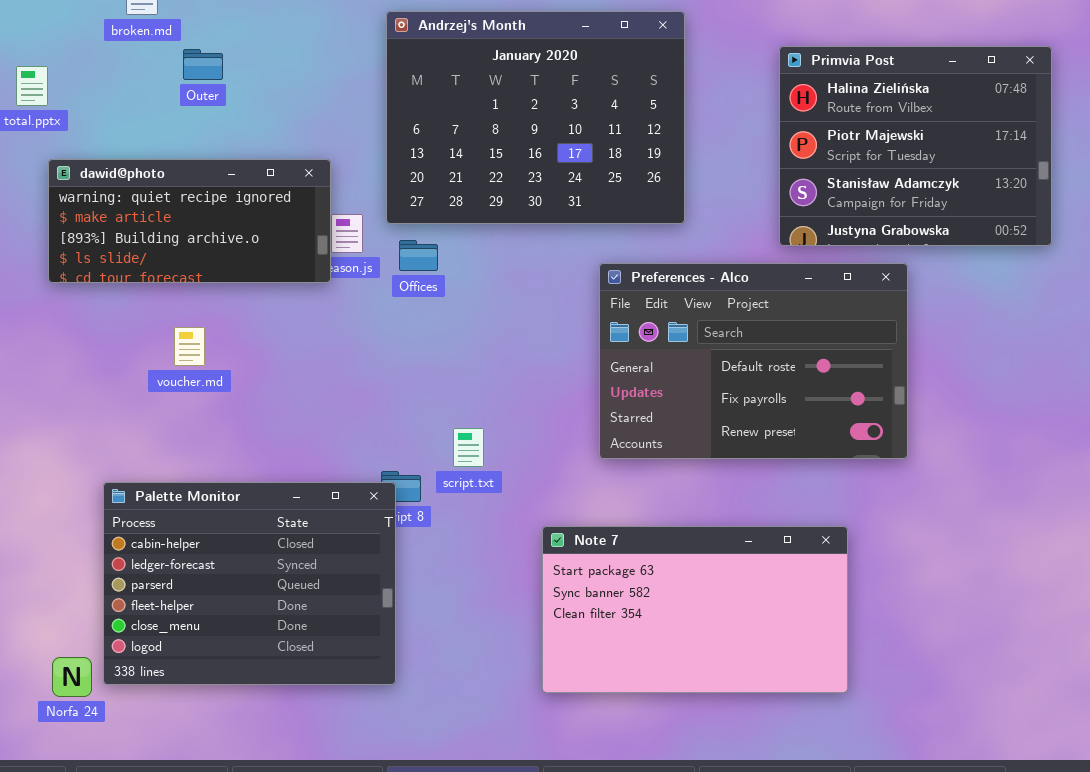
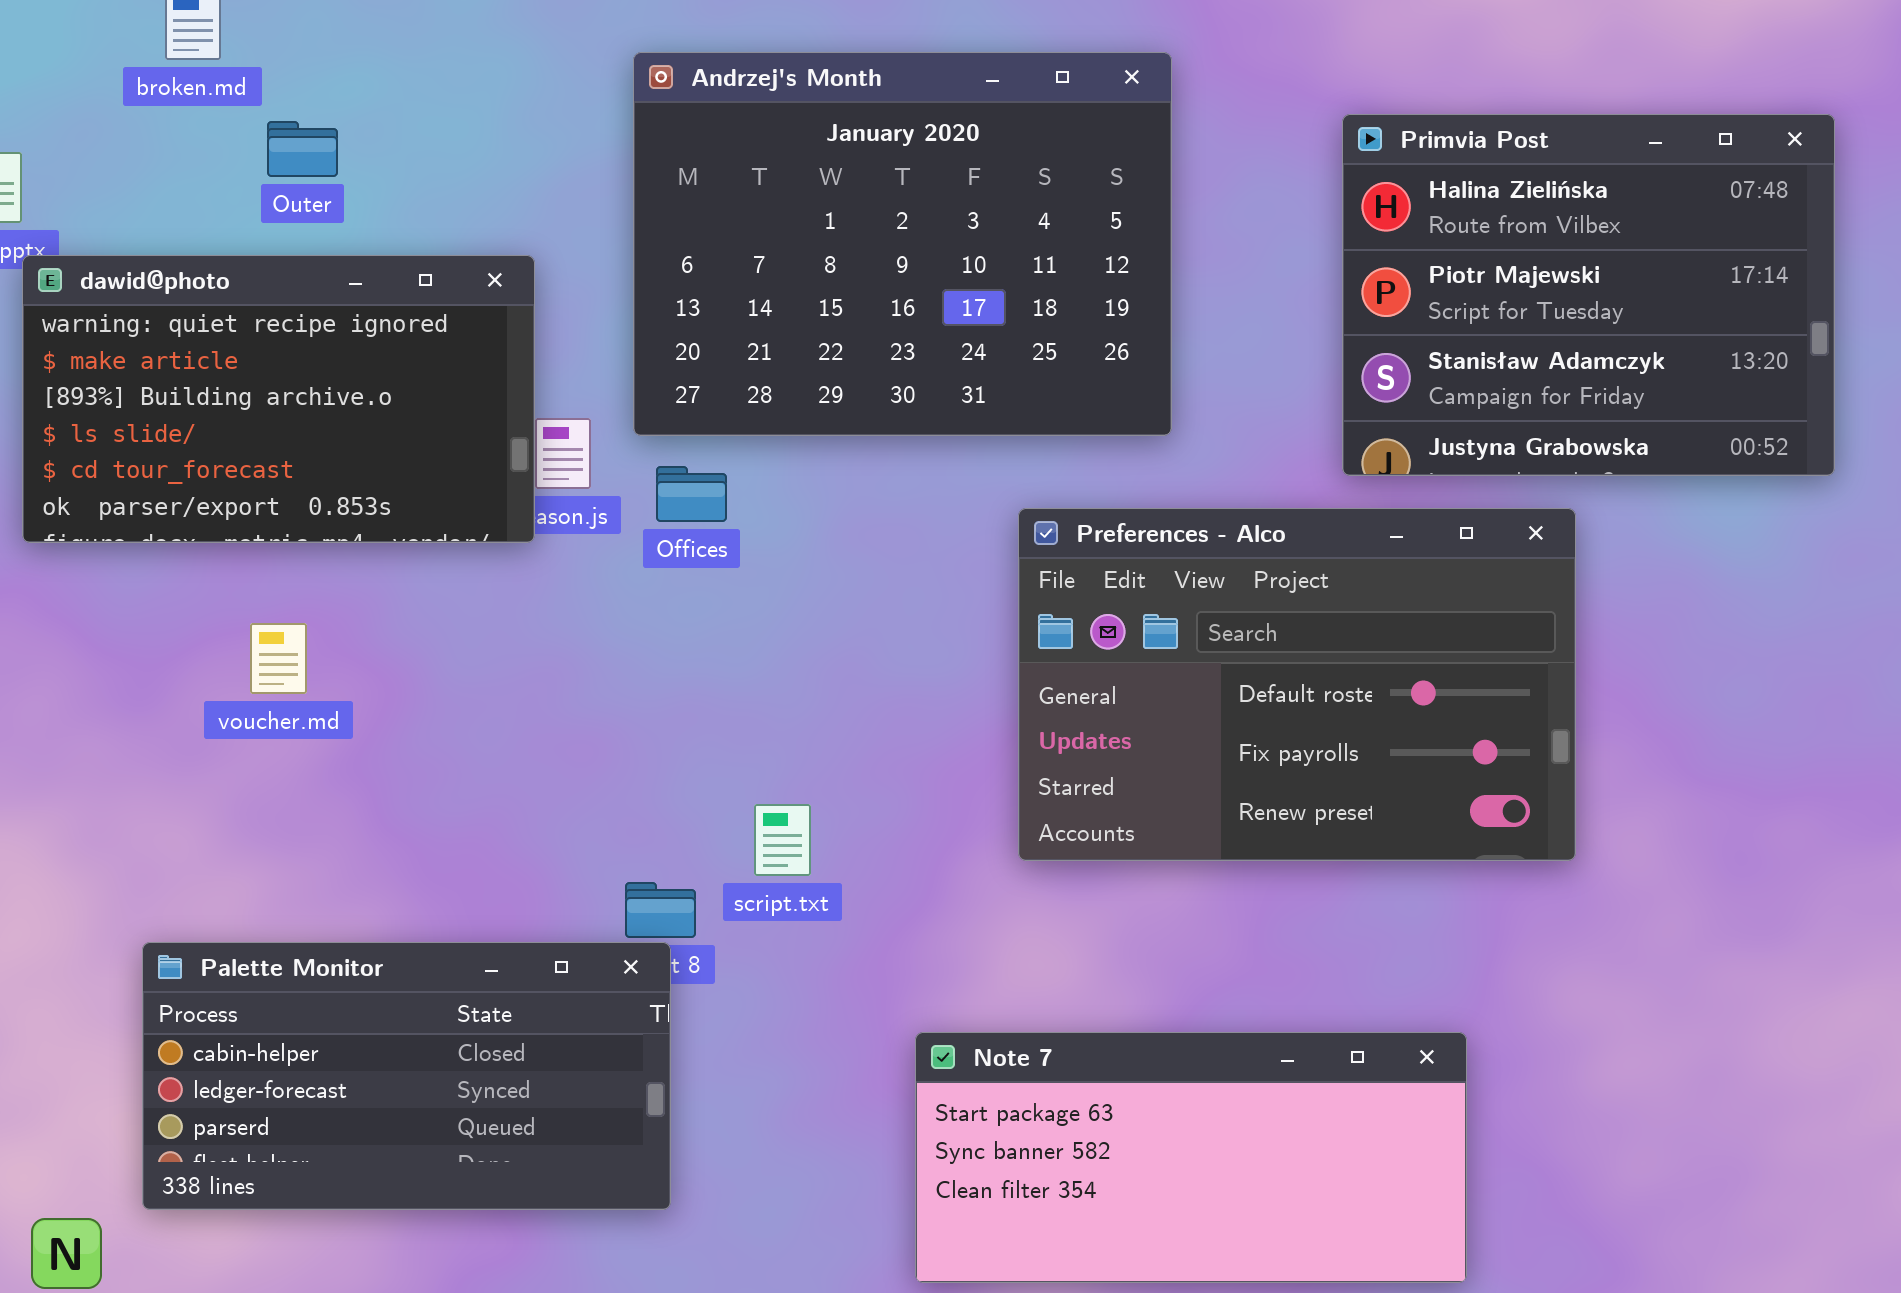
dawid@photo: [48,159,331,283] -> [22,255,535,543], resized
Palette Monitor: [103,482,396,685] -> [142,942,671,1210], moved, resized
Note 7: [542,526,848,693] -> [915,1032,1467,1283], resized

